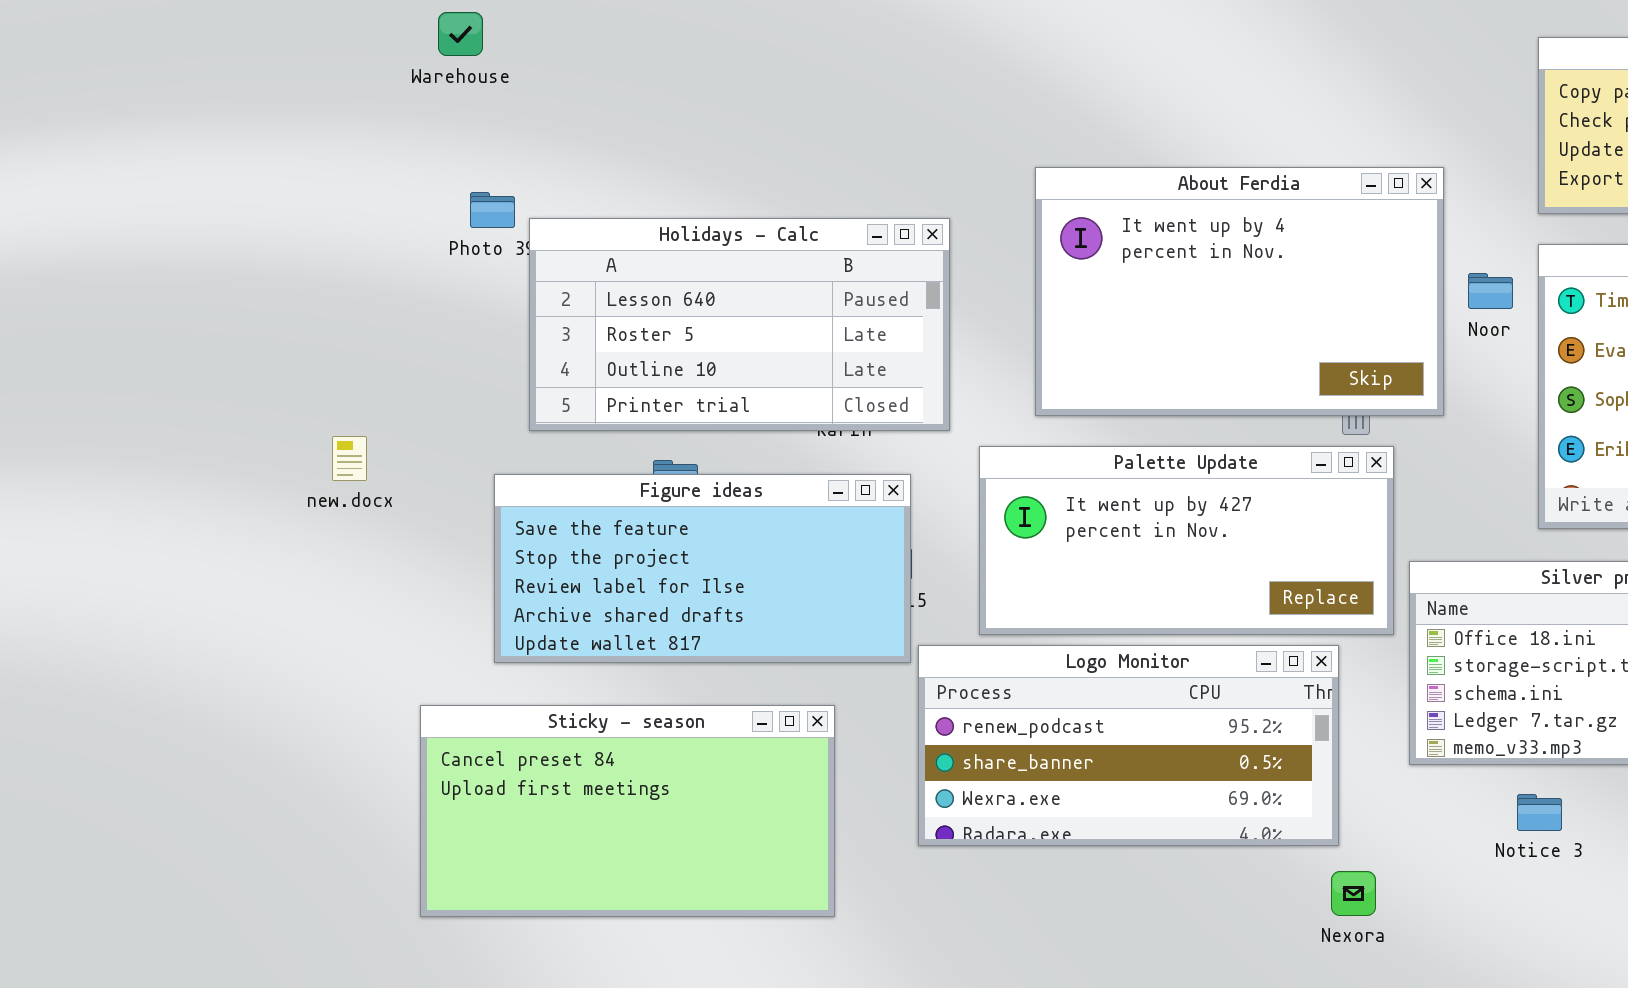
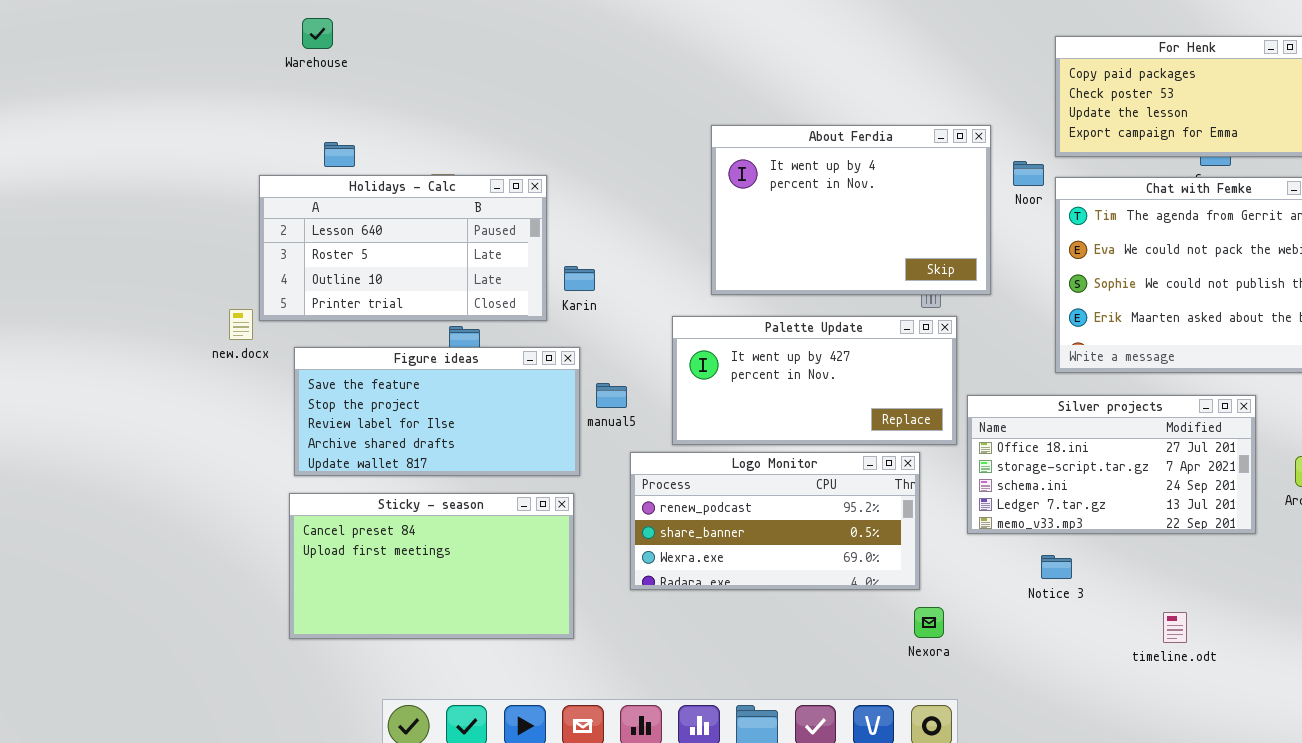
Holidays - Calc: [529,218,950,431] -> [259,175,547,321], moved
Noor: [1468,273,1513,309] -> [1013,161,1044,186], moved
Figure ideas: [494,474,911,663] -> [294,347,580,476], moved

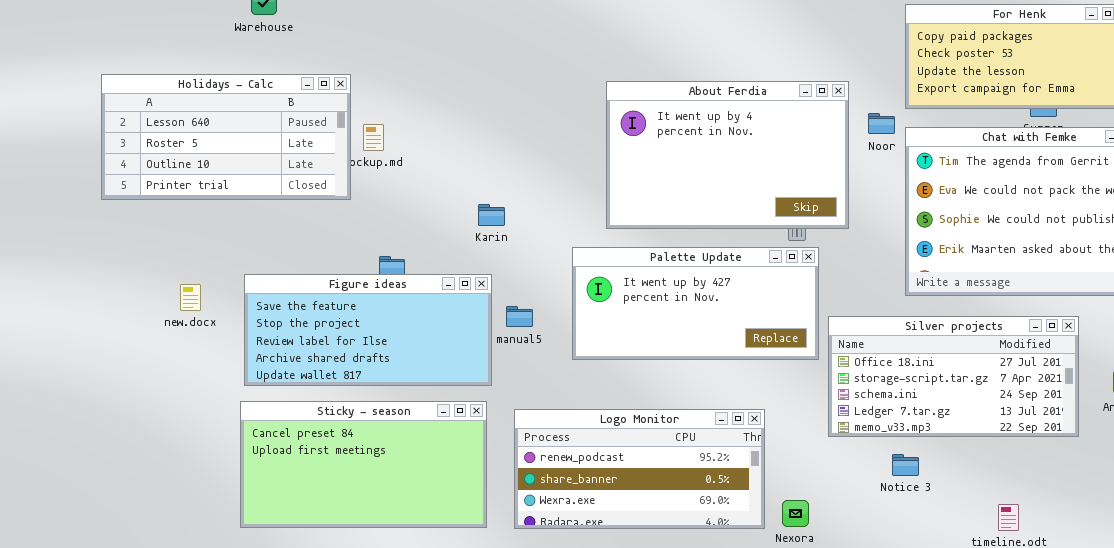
Holidays - Calc: [259,175,547,321] -> [101,74,351,200], moved
new.docx: [229,309,253,340] -> [180,284,201,311], moved
Logo Monitor: [630,452,920,590] -> [514,409,765,529], moved

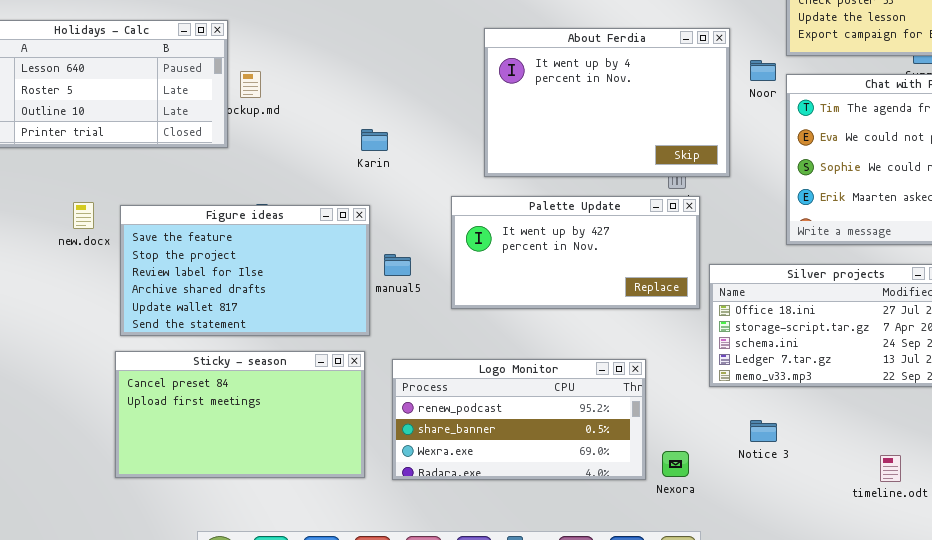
Karin: [478,204,505,226] -> [361,129,388,151], moved
Figure ideas: [244,274,492,386] -> [120,205,370,336], resized
new.docx: [180,284,201,311] -> [73,202,94,229], moved
Notice 3: [892,454,919,476] -> [750,420,777,442], moved

